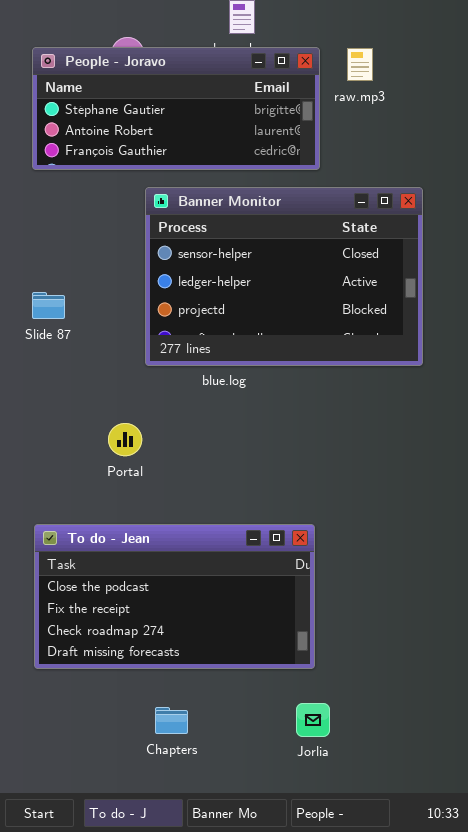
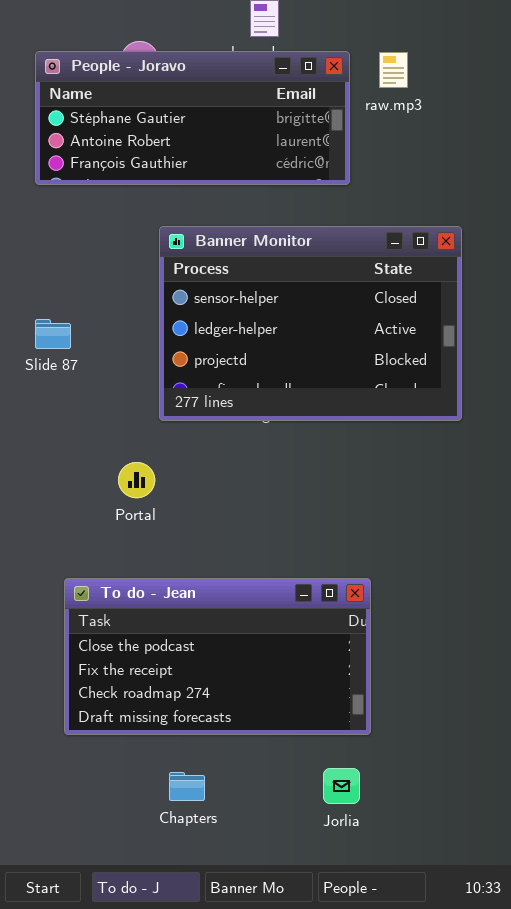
Banner Monitor: [145,187,423,366] -> [159,226,462,421], moved
To do - Jean: [34,524,315,669] -> [64,578,371,735], moved

